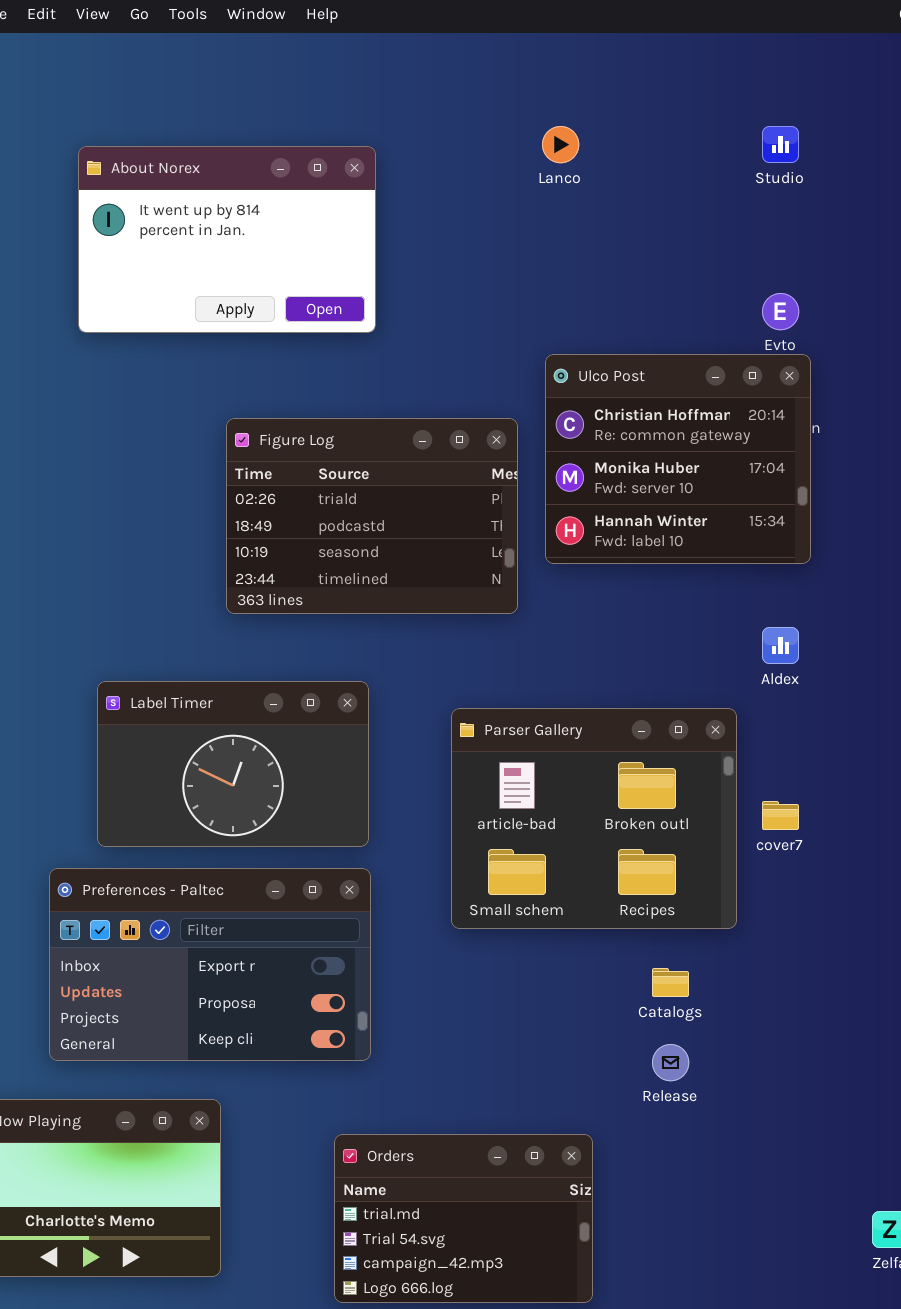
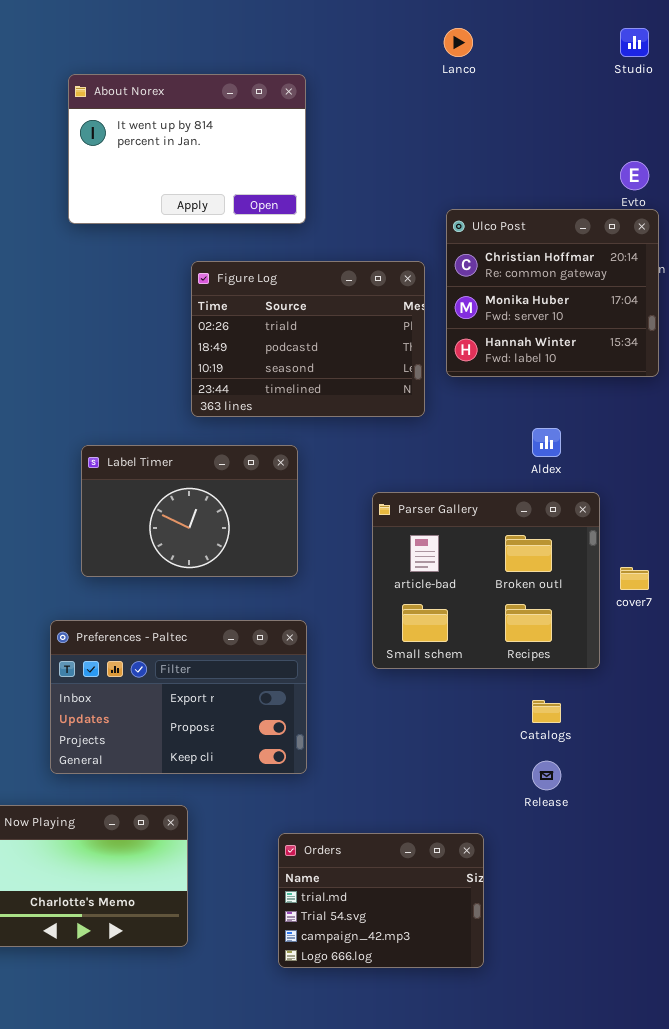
About Norex: [78,146,376,333] -> [68,74,306,224], moved
Aldex: [762,627,799,664] -> [532,428,561,457], moved
Label Timer: [97,681,369,847] -> [81,445,298,577], moved

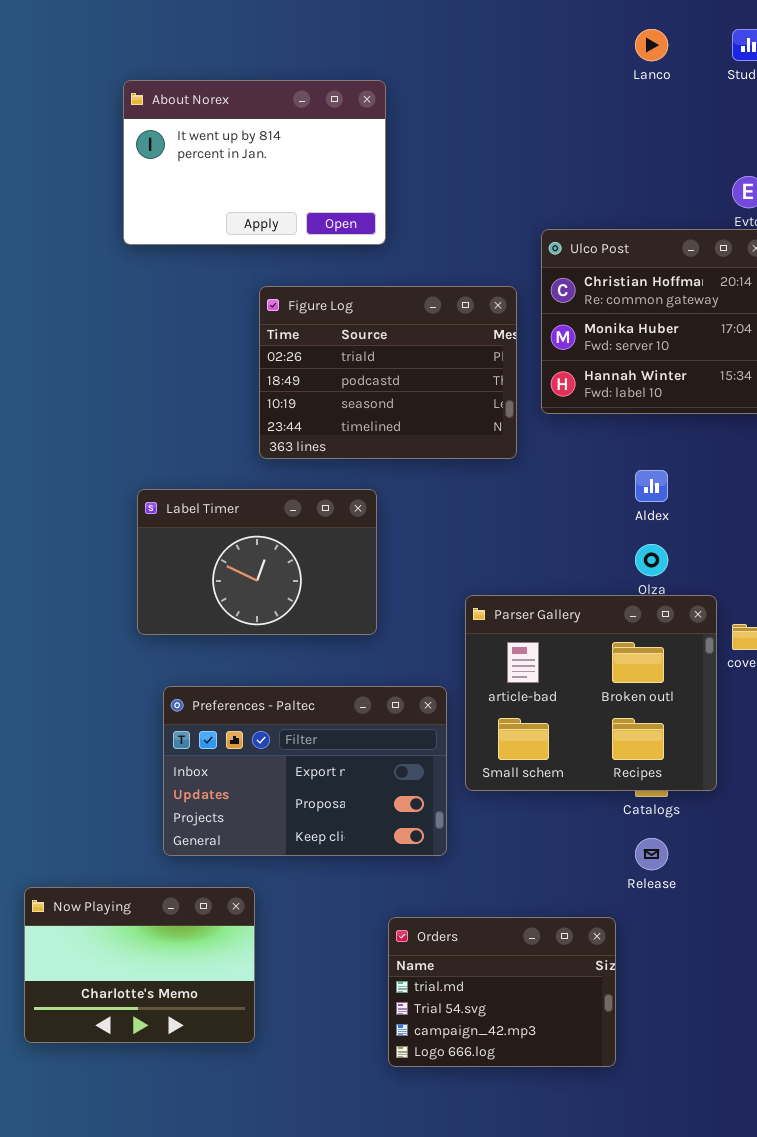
Lanco: [444,28,473,57] -> [635,29,668,61], moved
Parser Gallery: [372,492,600,669] -> [465,595,717,791], moved
Preferences - Paltec: [50,620,307,774] -> [163,686,447,856], moved
Orders: [278,833,484,968] -> [388,917,616,1067], moved

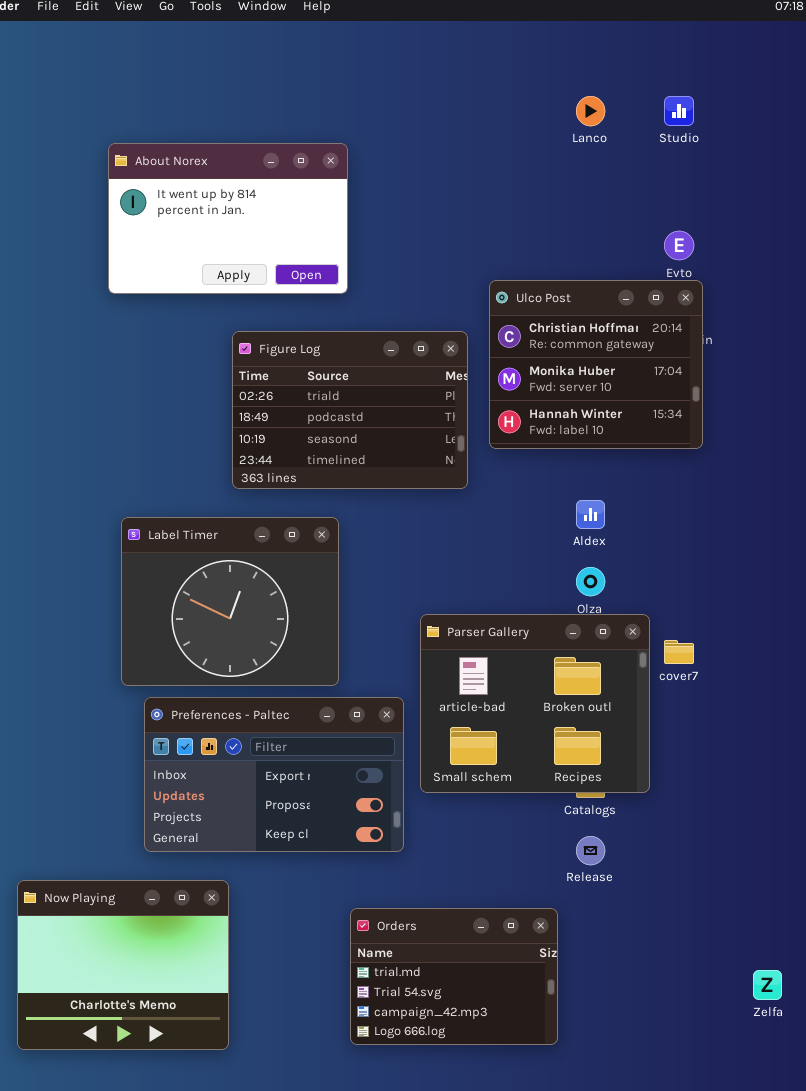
Label Timer: [137,489,377,635] -> [121,517,339,686], resized
Now Playing: [24,887,255,1043] -> [17,880,229,1050], resized

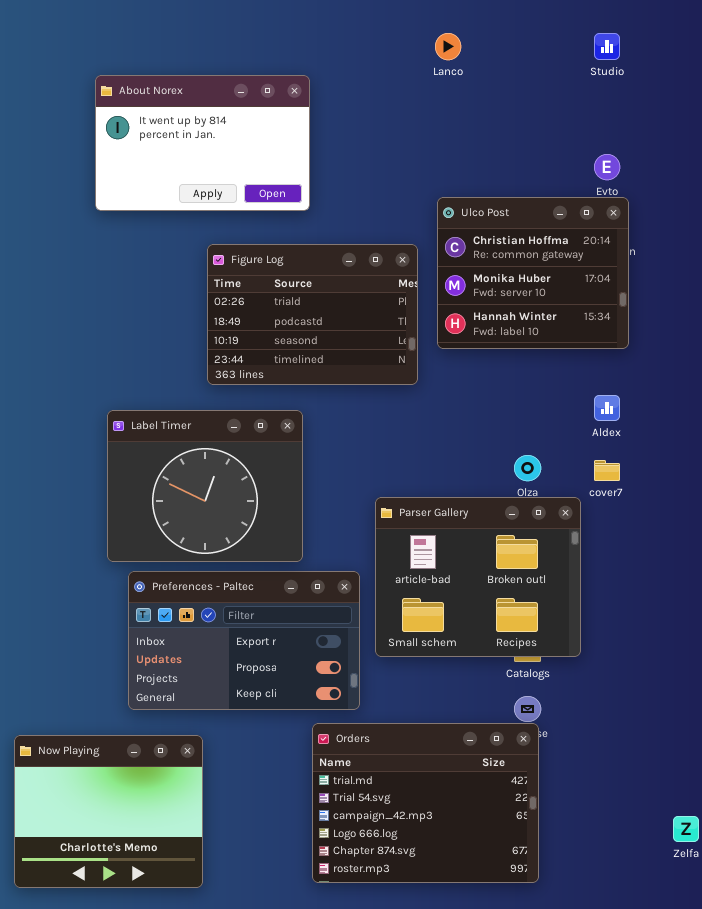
Lanco: [576,96,605,126] -> [435,33,461,60], moved
Aldex: [576,500,605,529] -> [594,395,620,421], moved
cover7: [664,640,694,664] -> [594,460,620,481], moved
Orders: [350,908,558,1045] -> [312,723,539,883], resized

